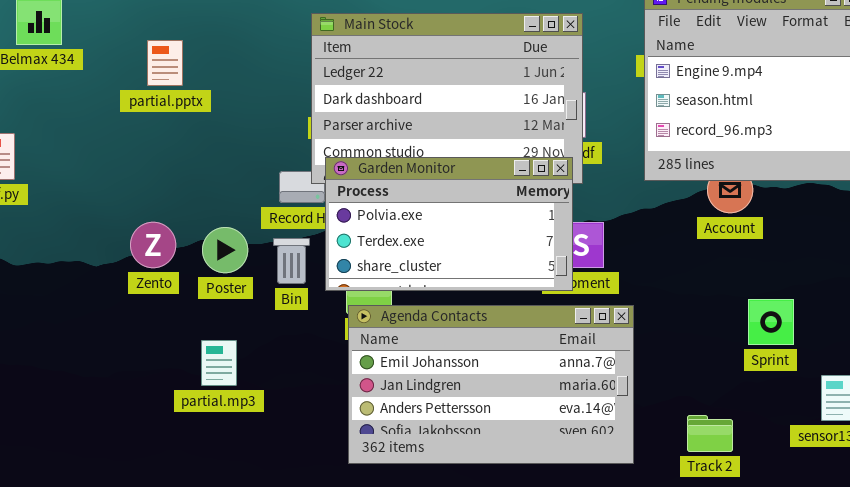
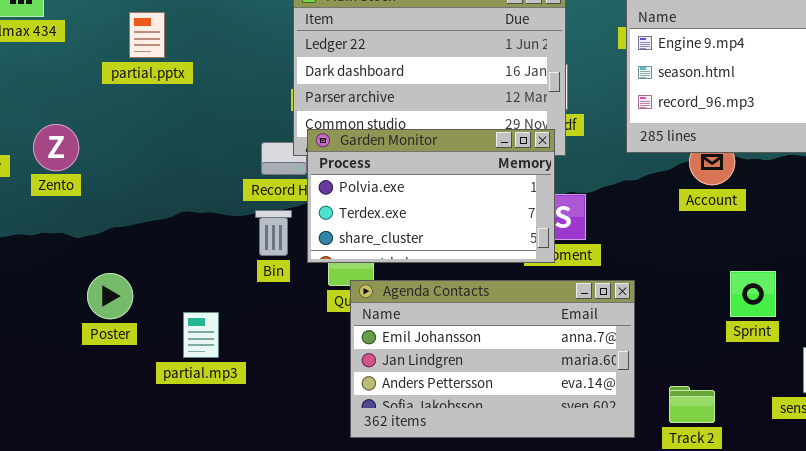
Zento: [130,222,176,268] -> [33,124,79,171], moved
Poster: [202,227,248,273] -> [87,273,133,319], moved
Agenda Contacts: [348,305,634,464] -> [350,280,635,438], moved

